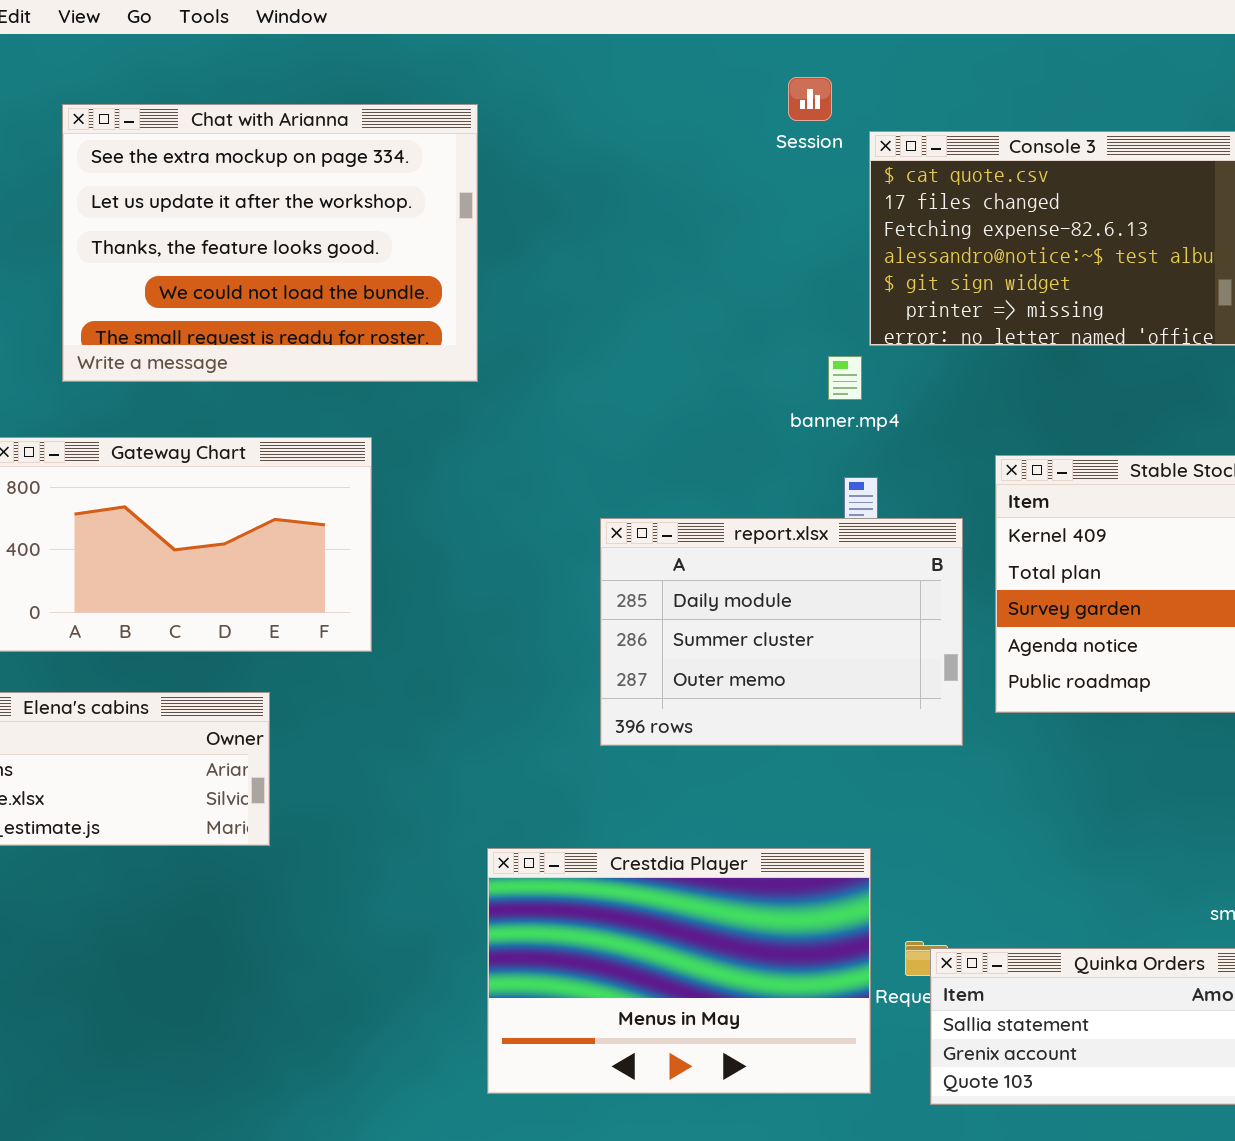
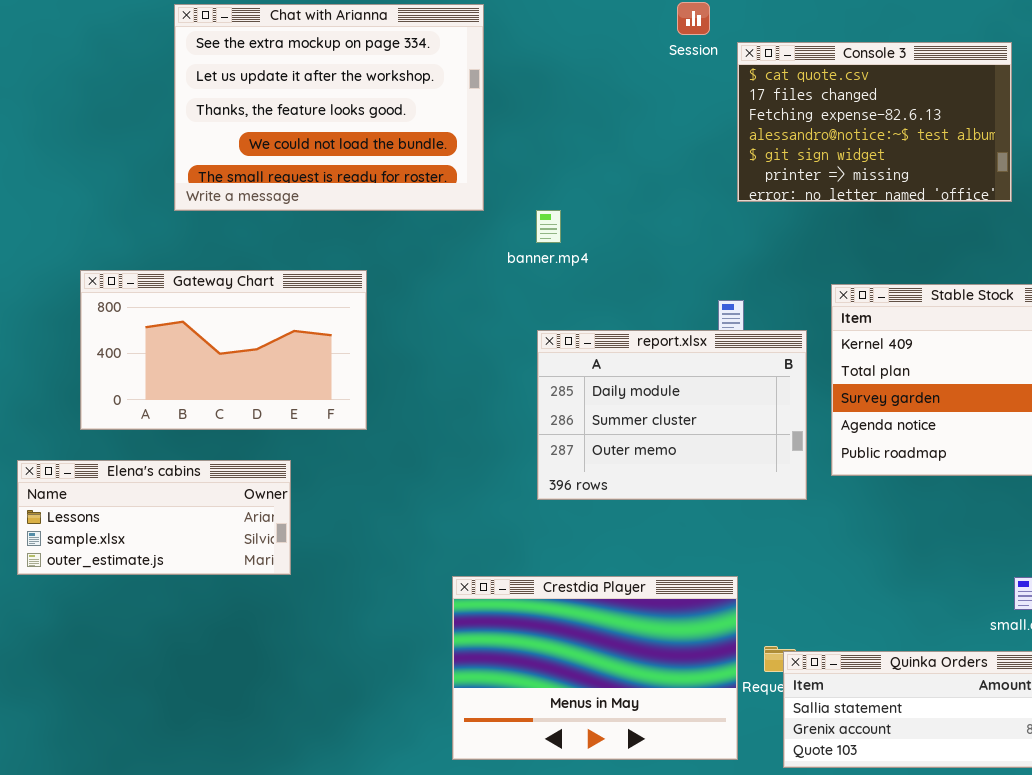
Chat with Arianna: [62,104,478,382] -> [174,4,484,211], moved
banner.mp4: [828,356,862,400] -> [536,210,561,243], moved

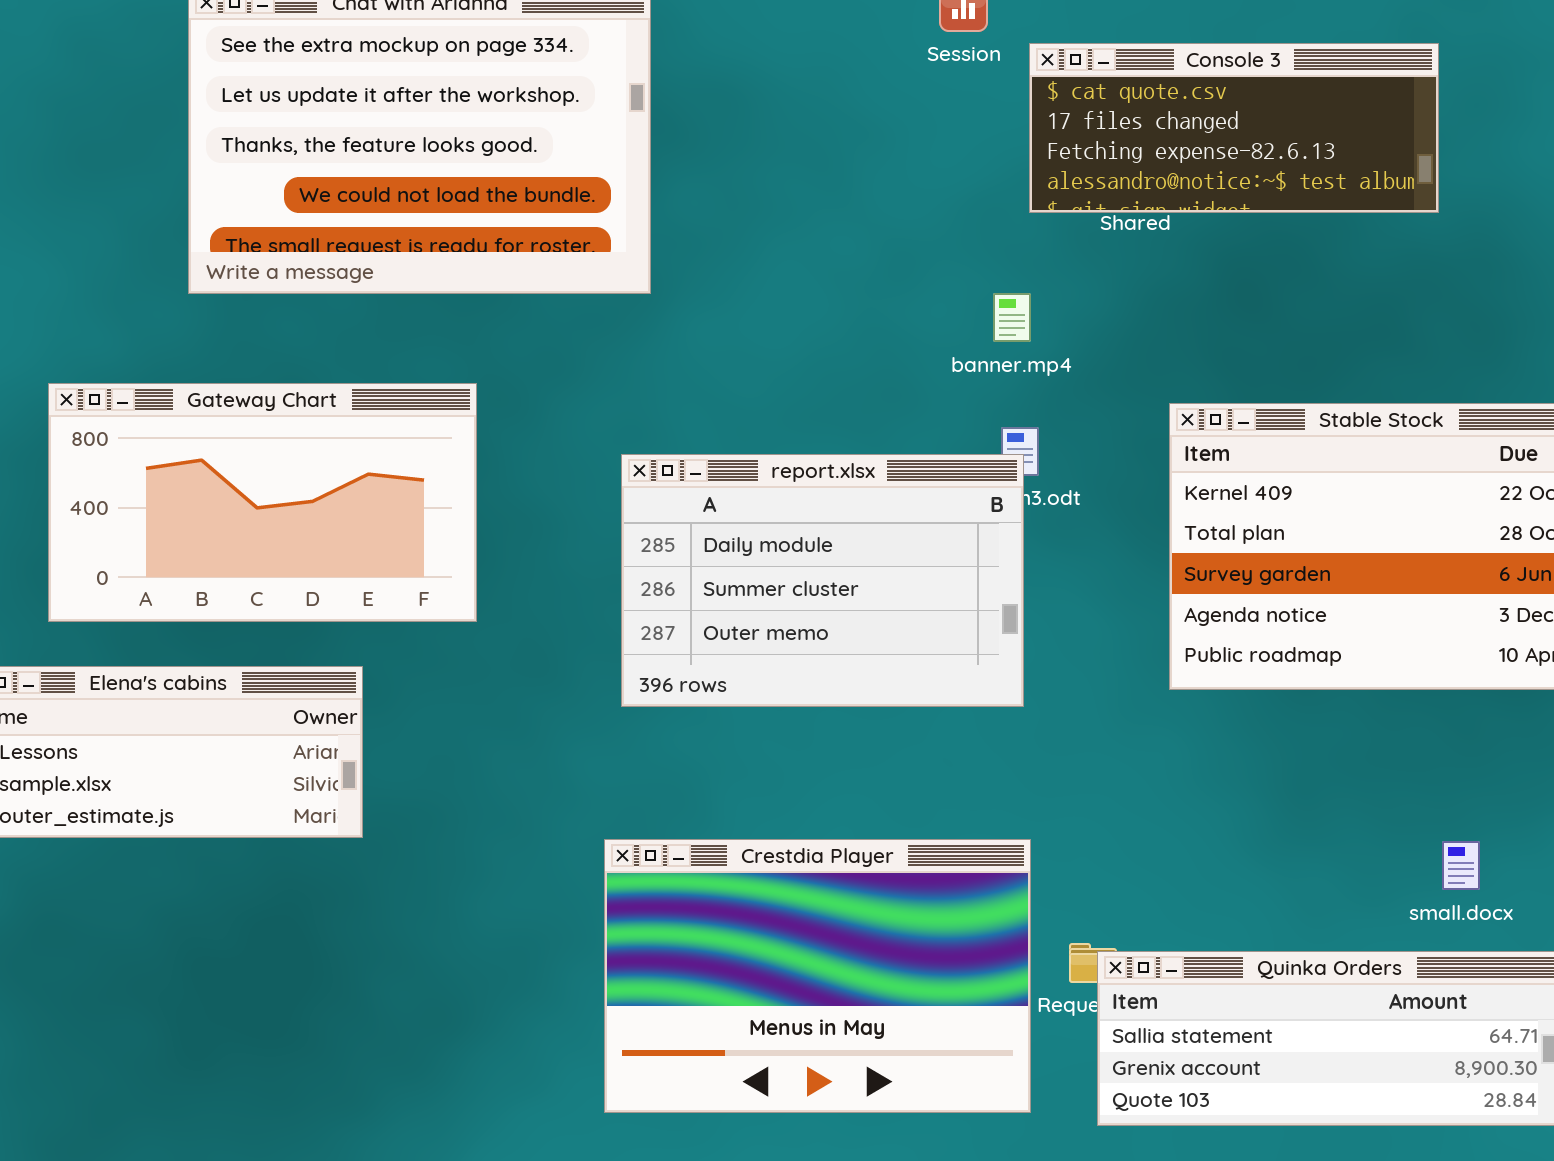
Console 3: [737,42,1012,202] -> [1029,43,1439,213], resized
banner.mp4: [536,210,561,243] -> [993,293,1031,342], moved
report.xlsx: [537,330,807,500] -> [621,454,1024,707], moved

